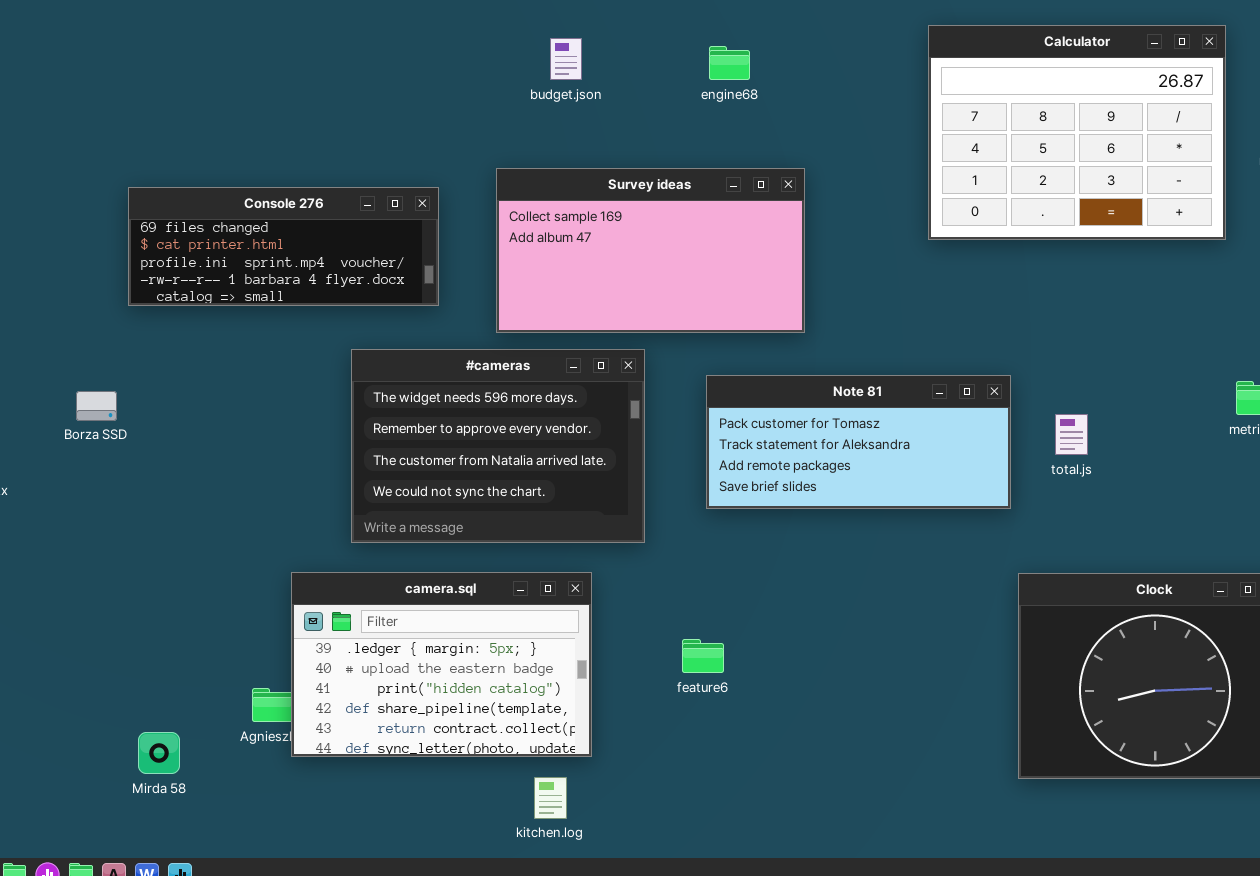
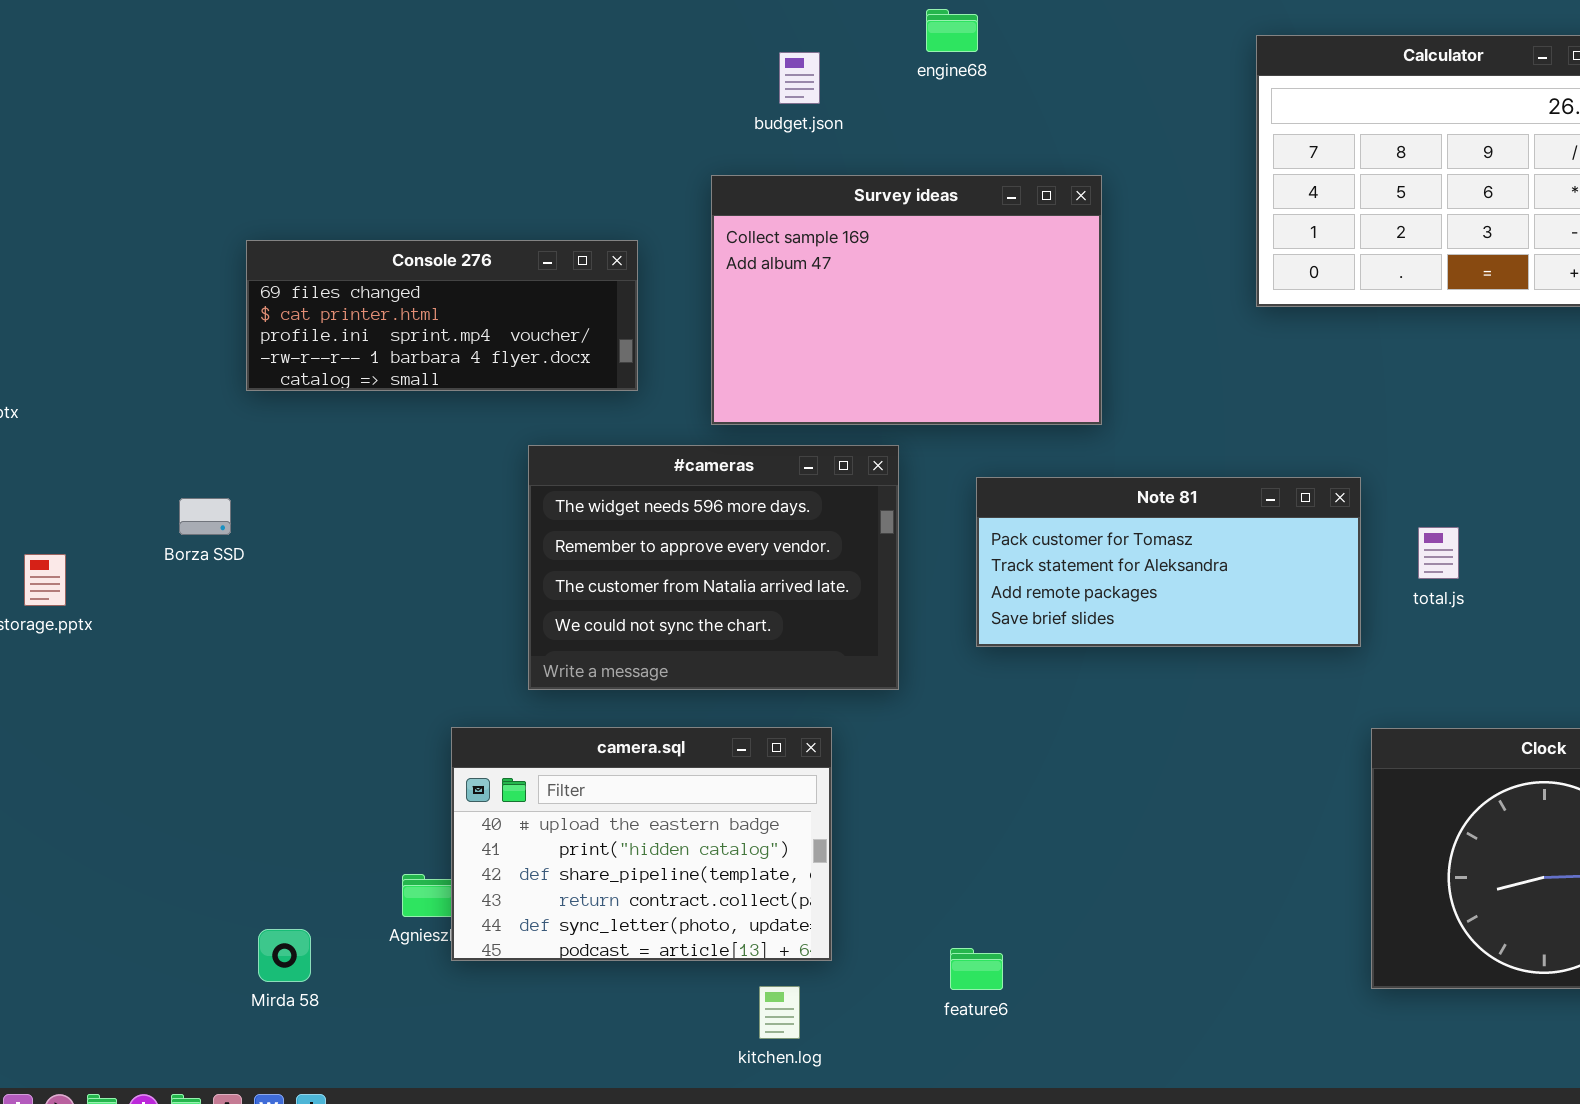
engine68: [709,46,750,80] -> [926,9,978,52], moved
Survey ideas: [496,168,805,333] -> [711,175,1102,425], resized
camera.sql: [291,572,592,757] -> [451,727,832,961], scrolled down 1 row
feature6: [682,639,724,673] -> [950,948,1003,990], moved

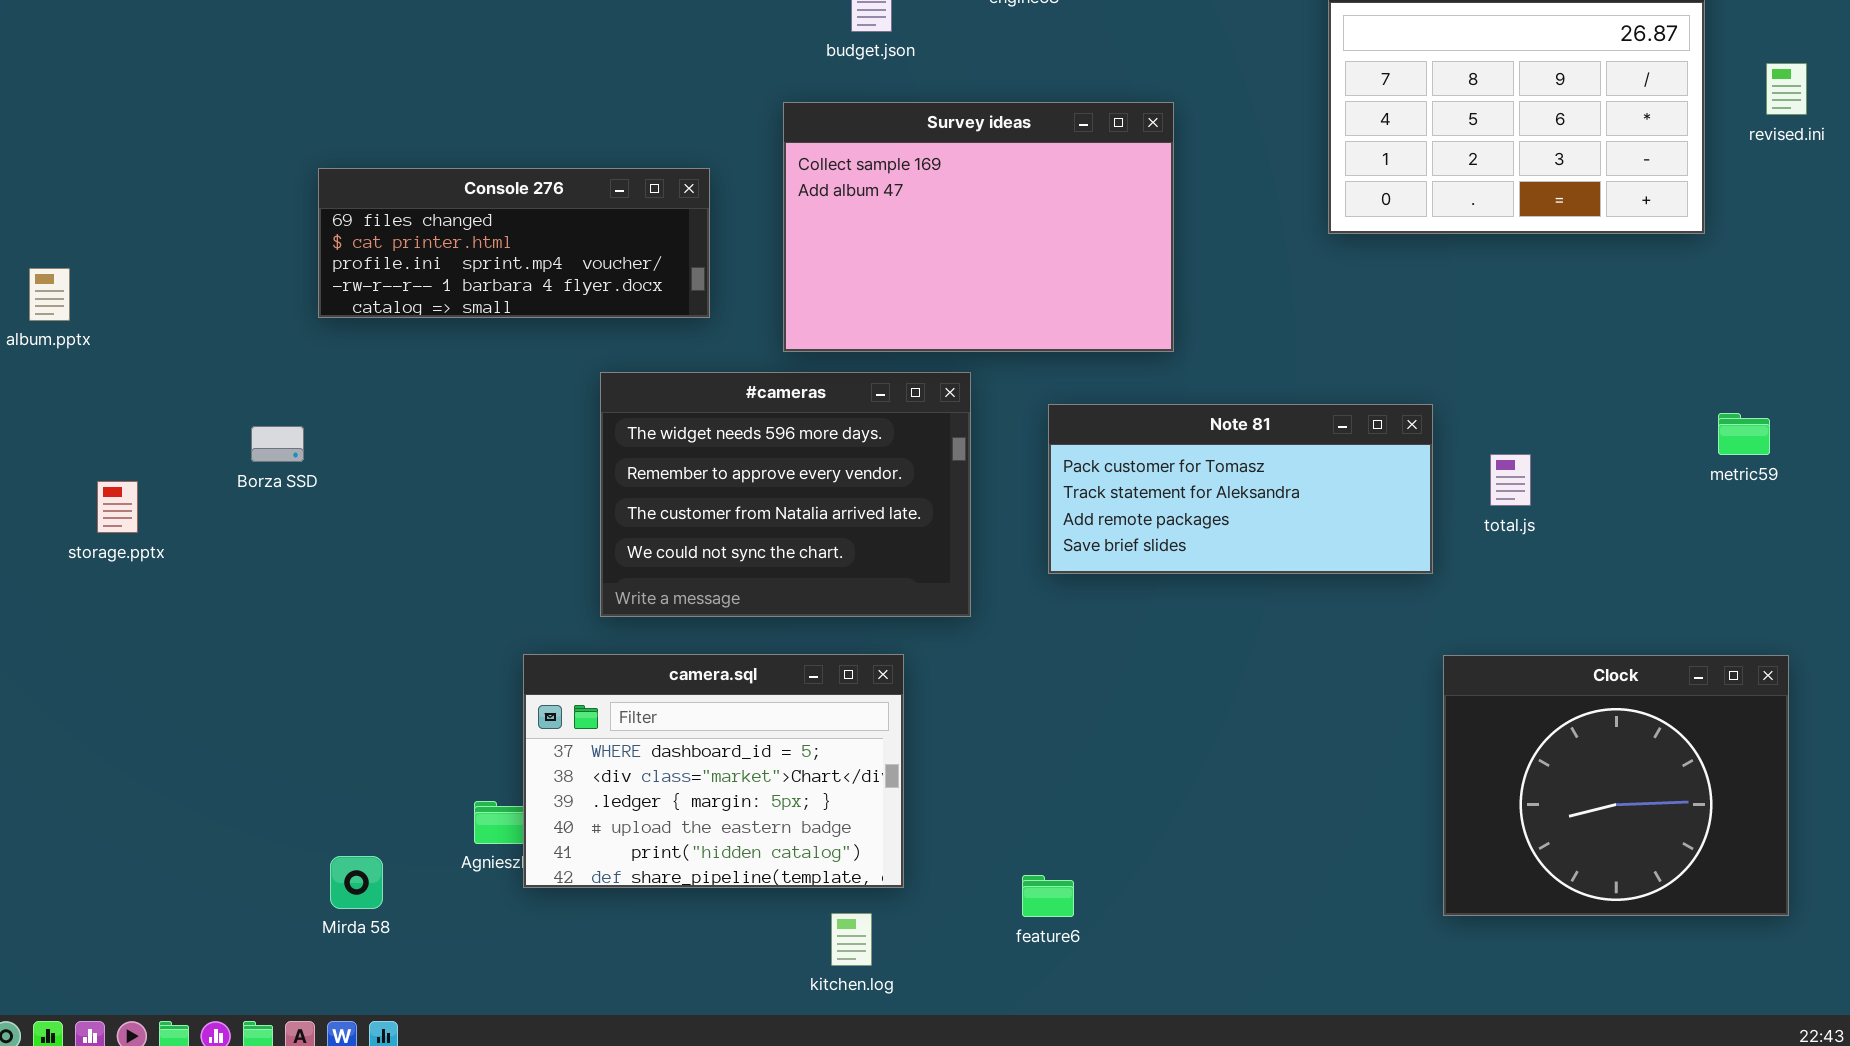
camera.sql: [451,727,832,961] -> [523,654,904,888], scrolled up 3 rows

